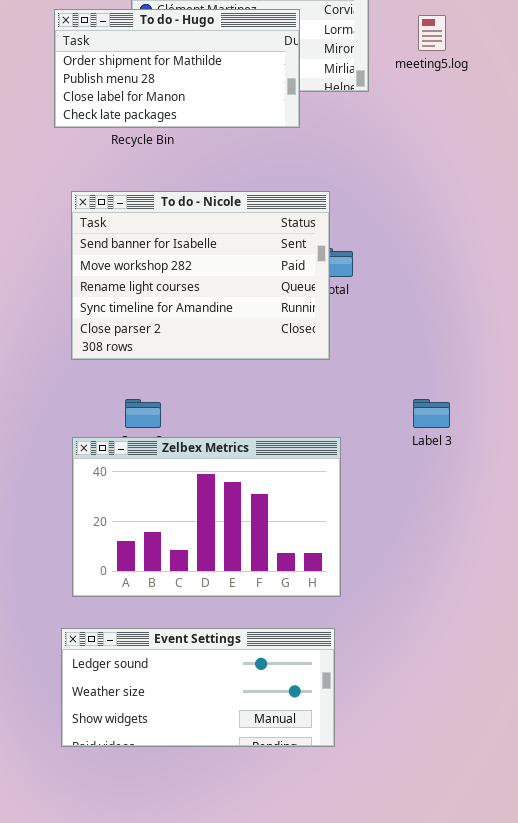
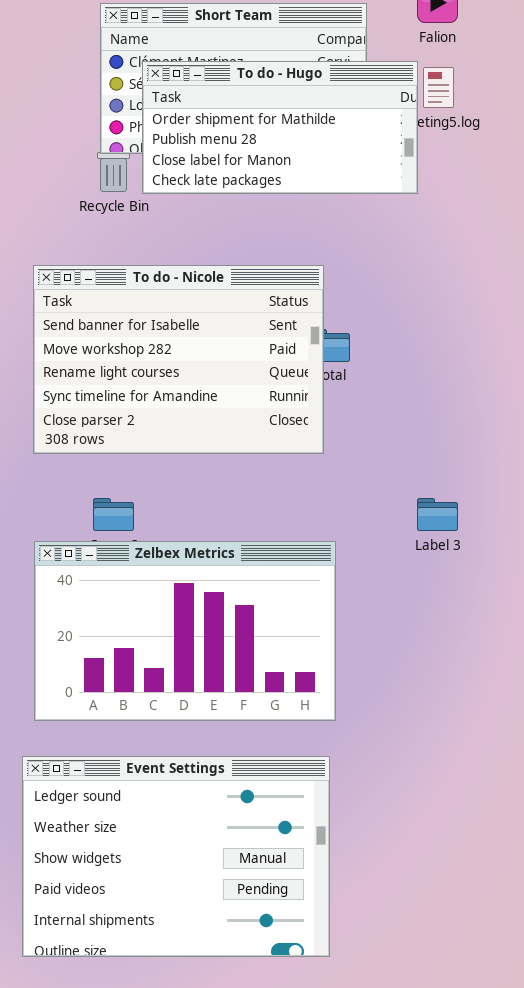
To do - Hugo: [54,9,300,128] -> [142,61,418,194], moved
Event Settings: [61,628,335,747] -> [22,756,330,957], resized

